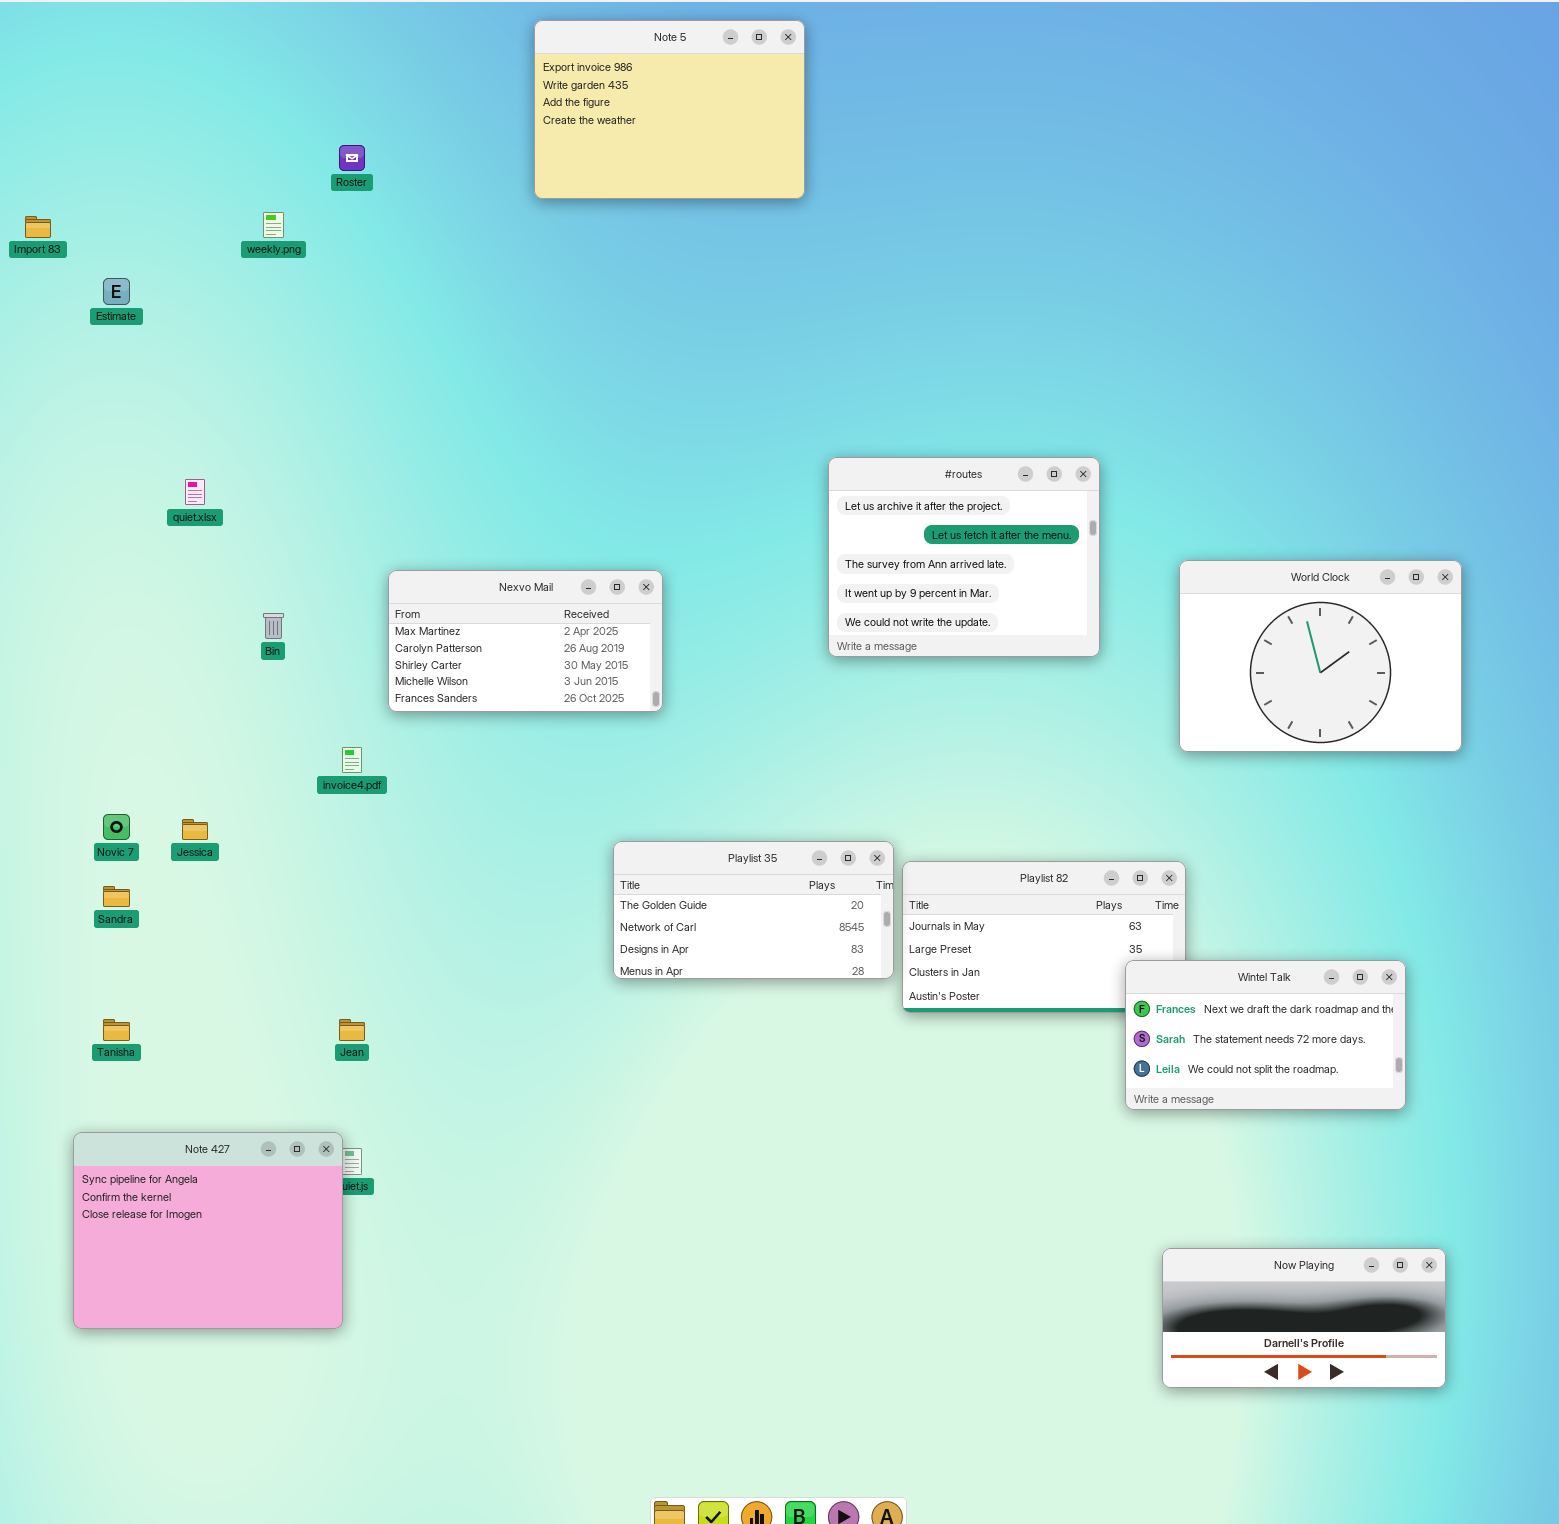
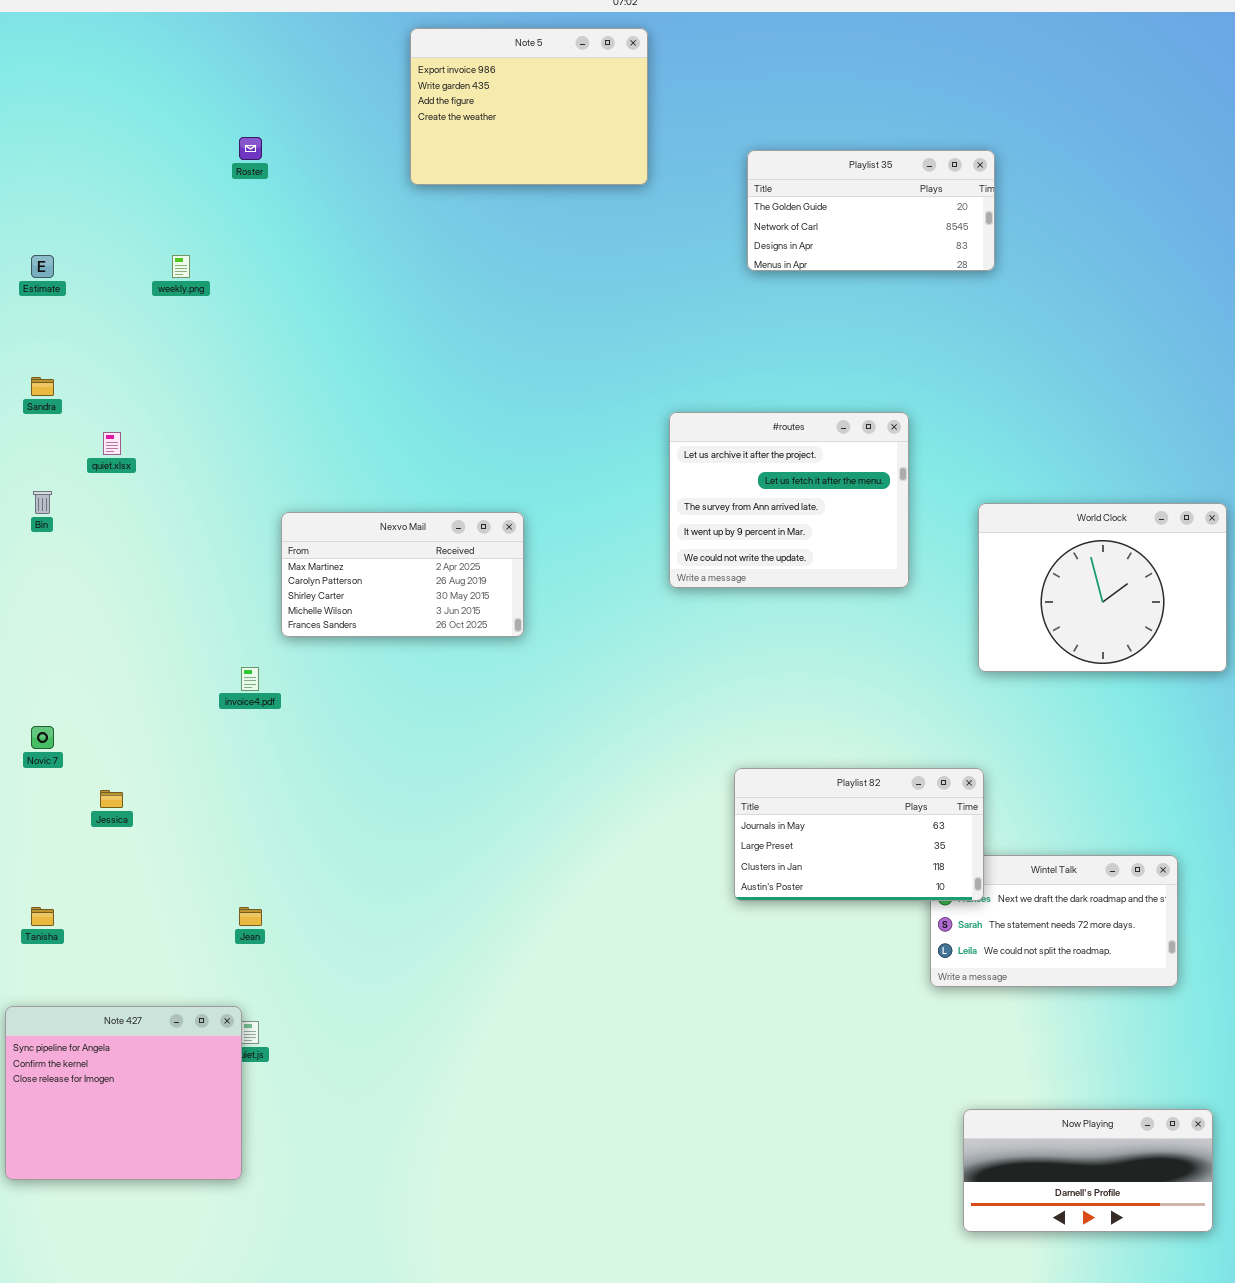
weekly.png: [263,212,284,238] -> [172,255,190,278], moved
Bin: [263,613,284,639] -> [33,491,52,514], moved
Jessica: [182,819,208,840] -> [100,790,123,808], moved
Playlist 35: [613,841,894,979] -> [747,150,995,271], moved
Playlist 82: [902,861,1186,1013] -> [734,768,984,901], raised
Sandra: [103,886,130,907] -> [31,377,54,396], moved

